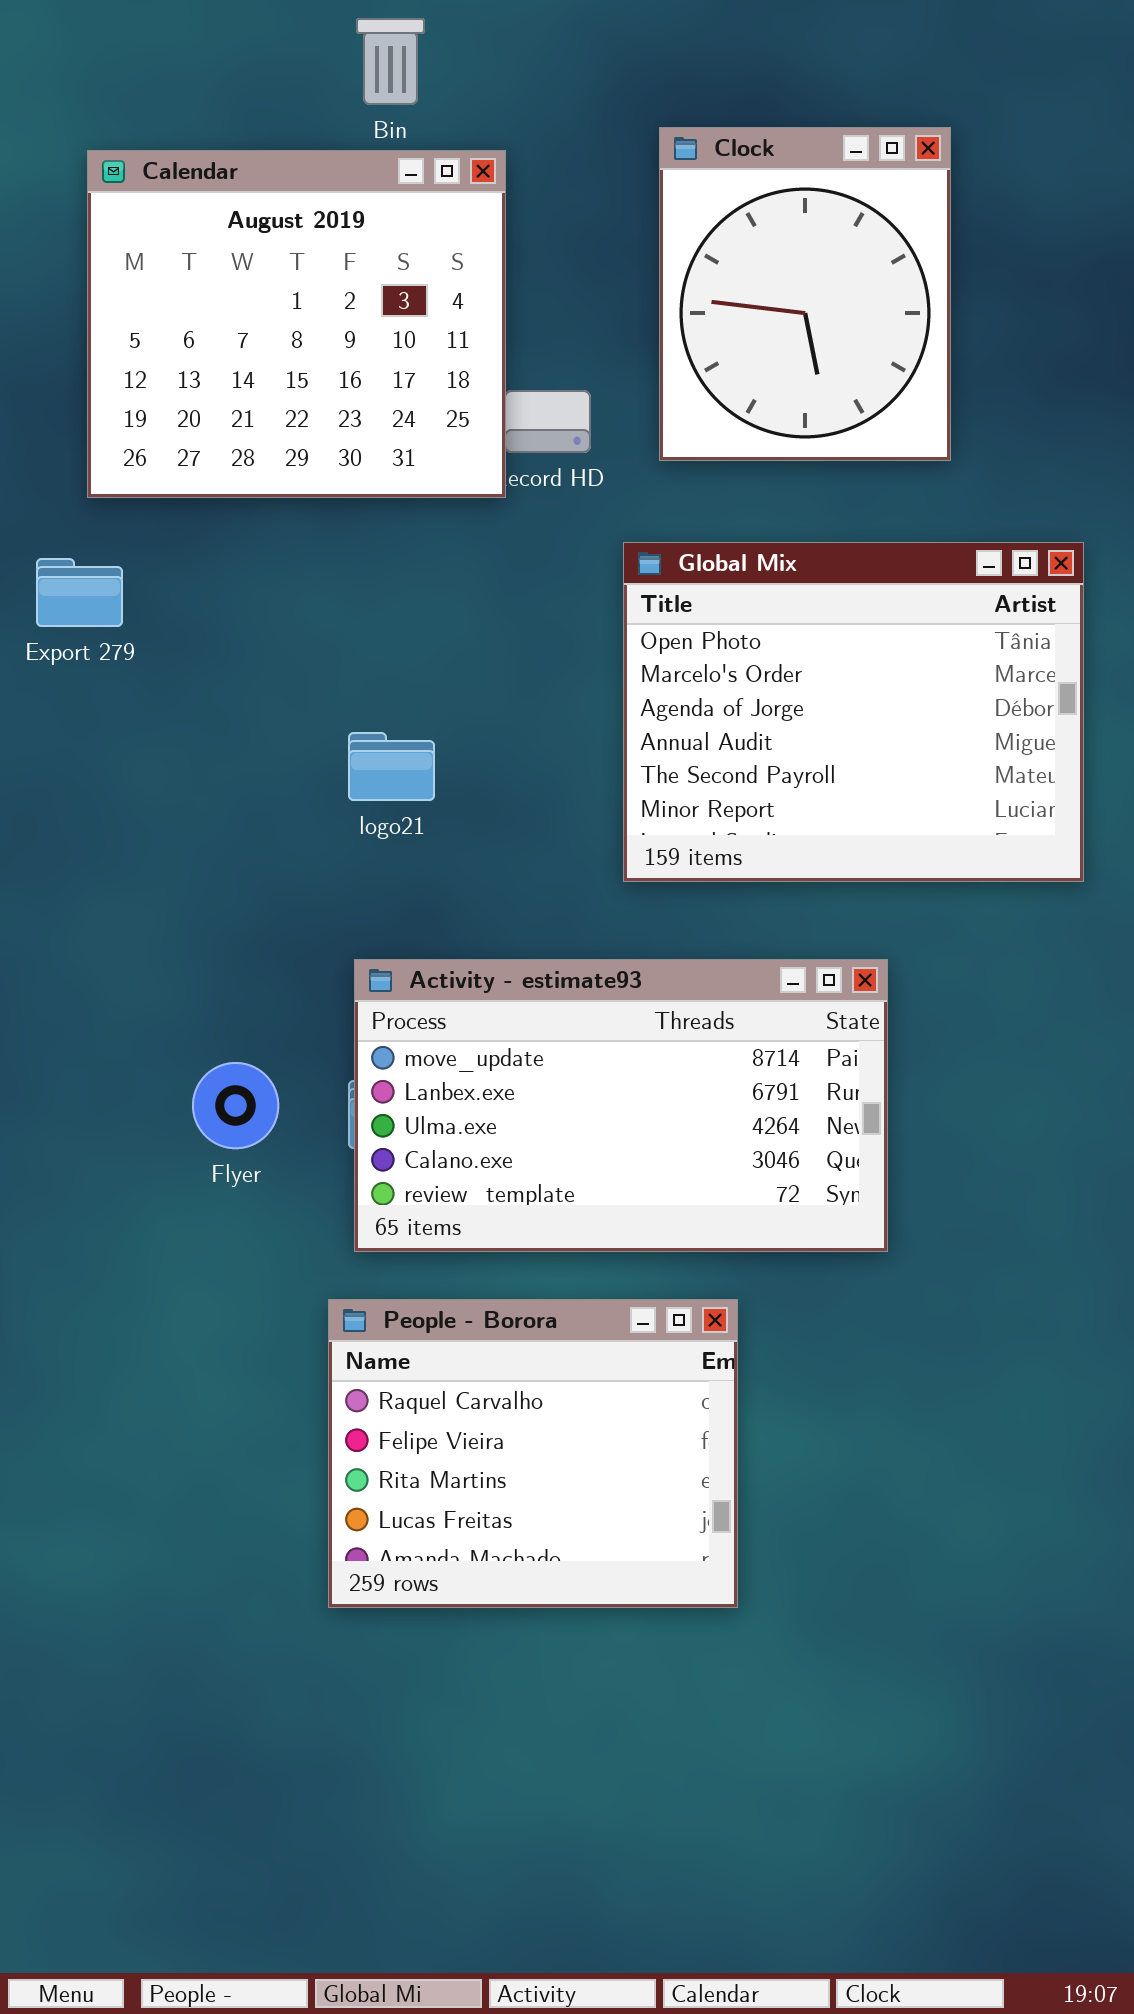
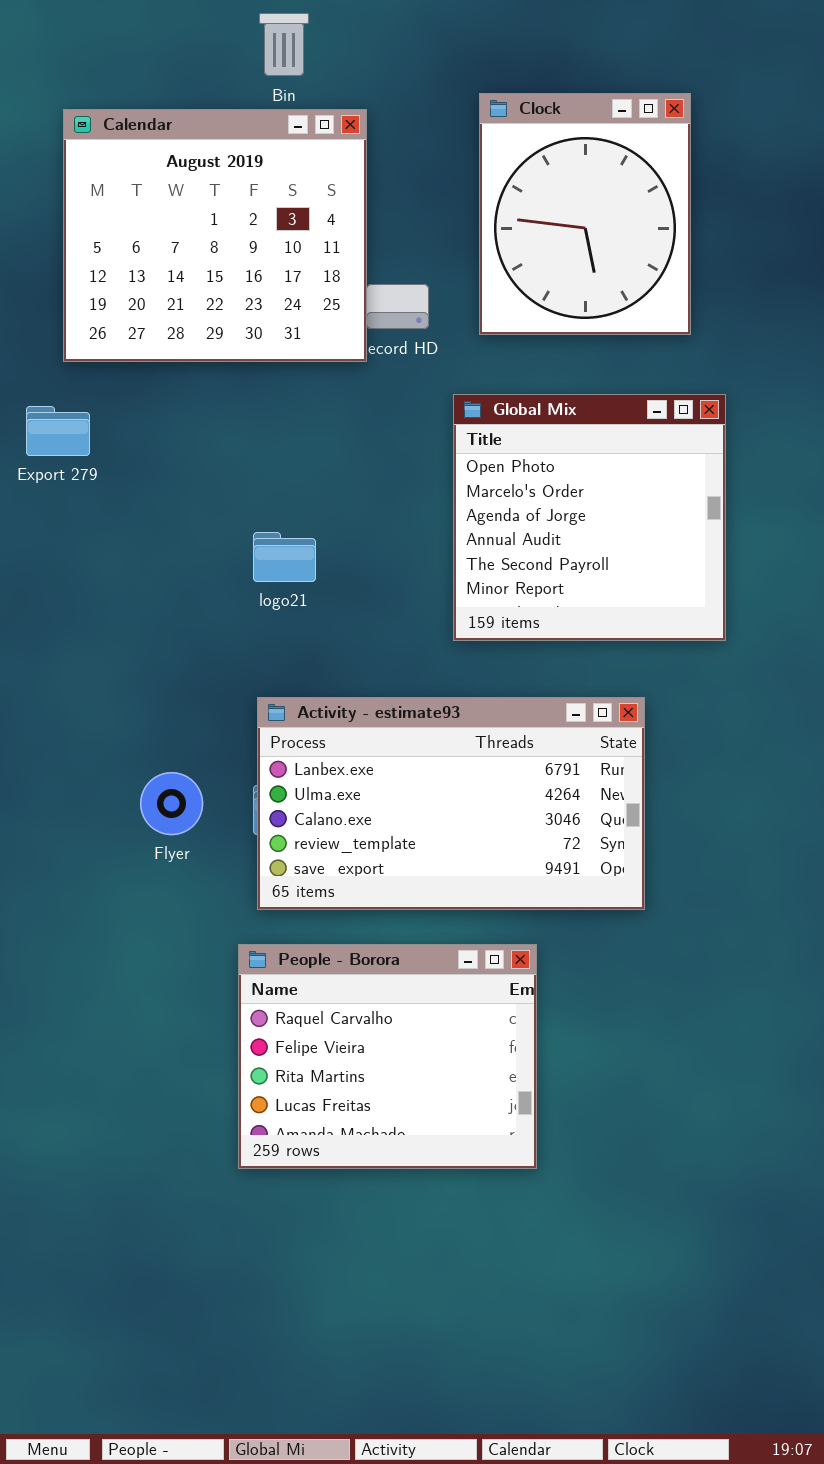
Global Mix: [623,542,1084,882] -> [453,394,726,641], resized
Activity - estimate93: [354,959,888,1252] -> [257,697,645,910], scrolled down 1 row

